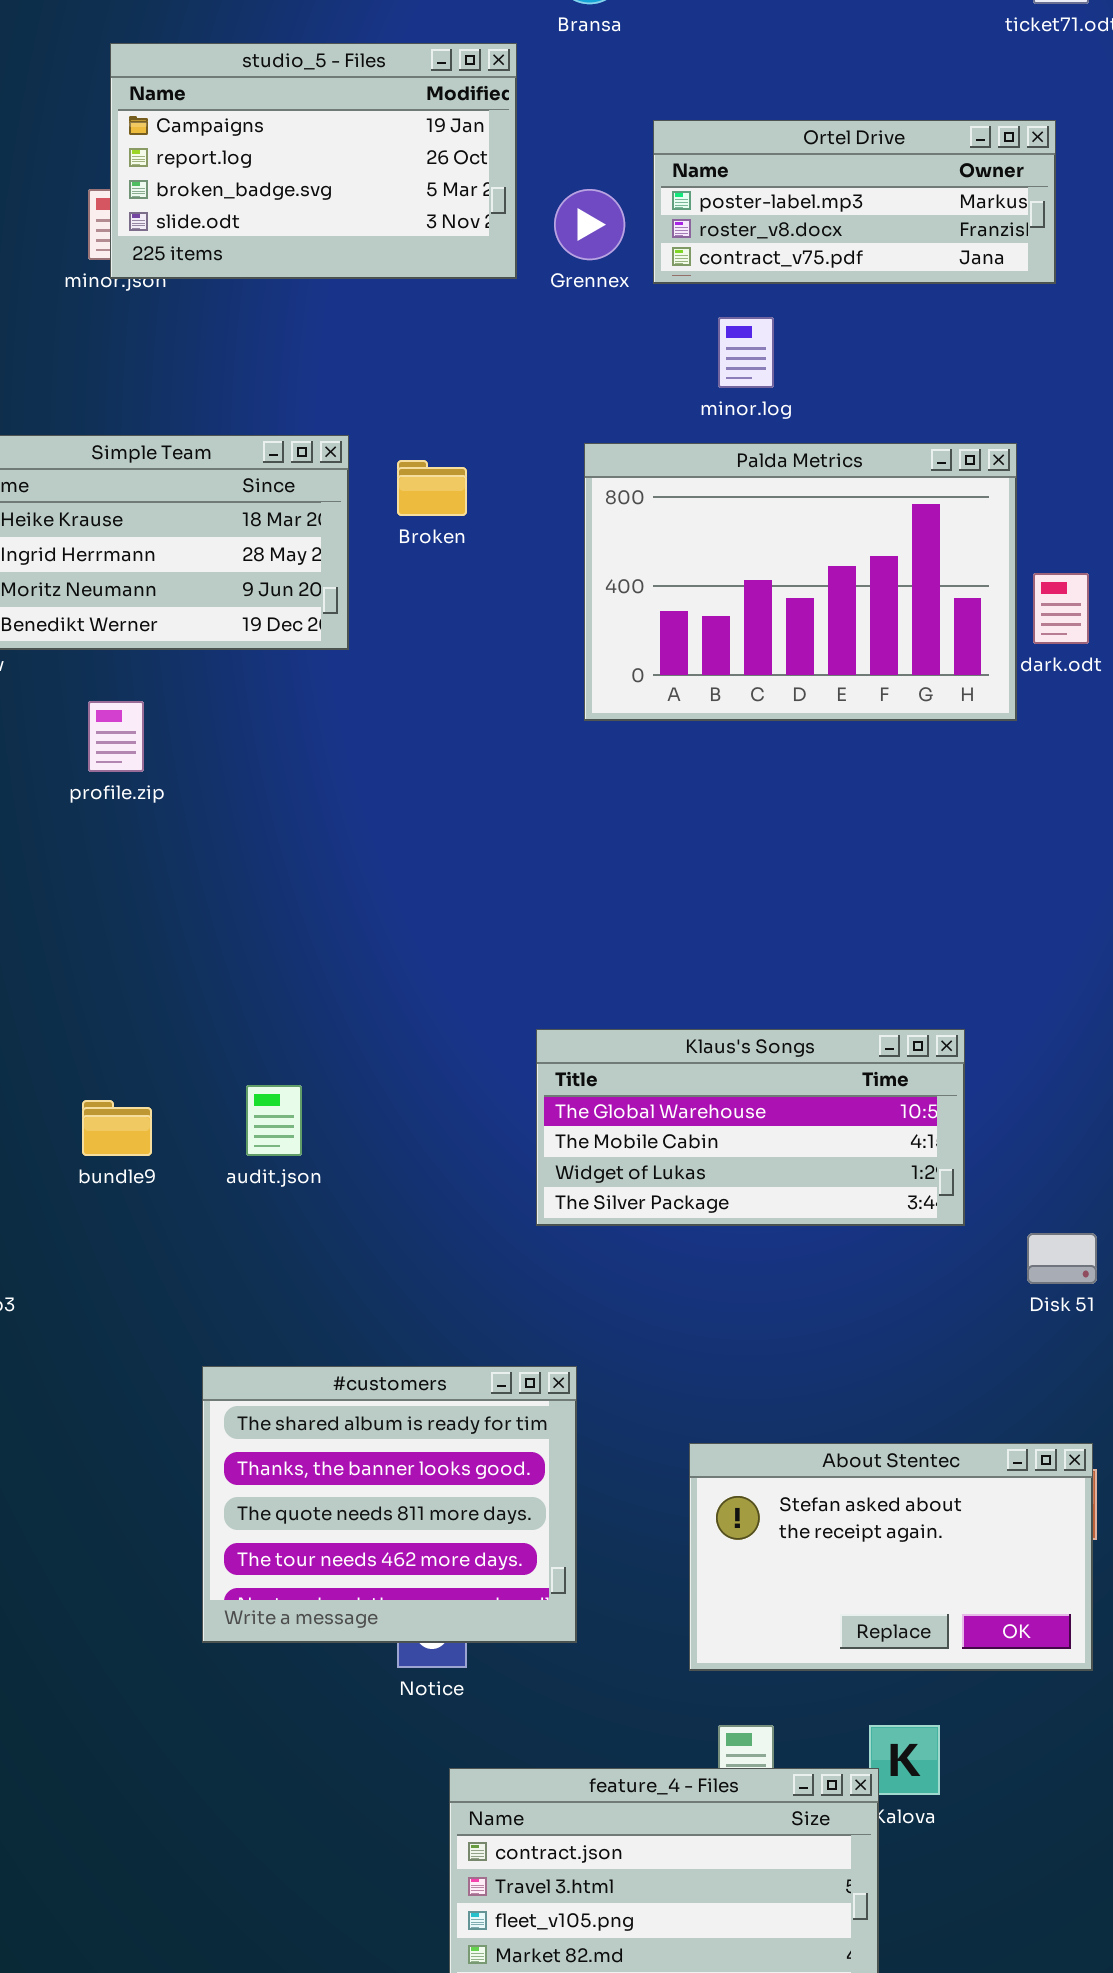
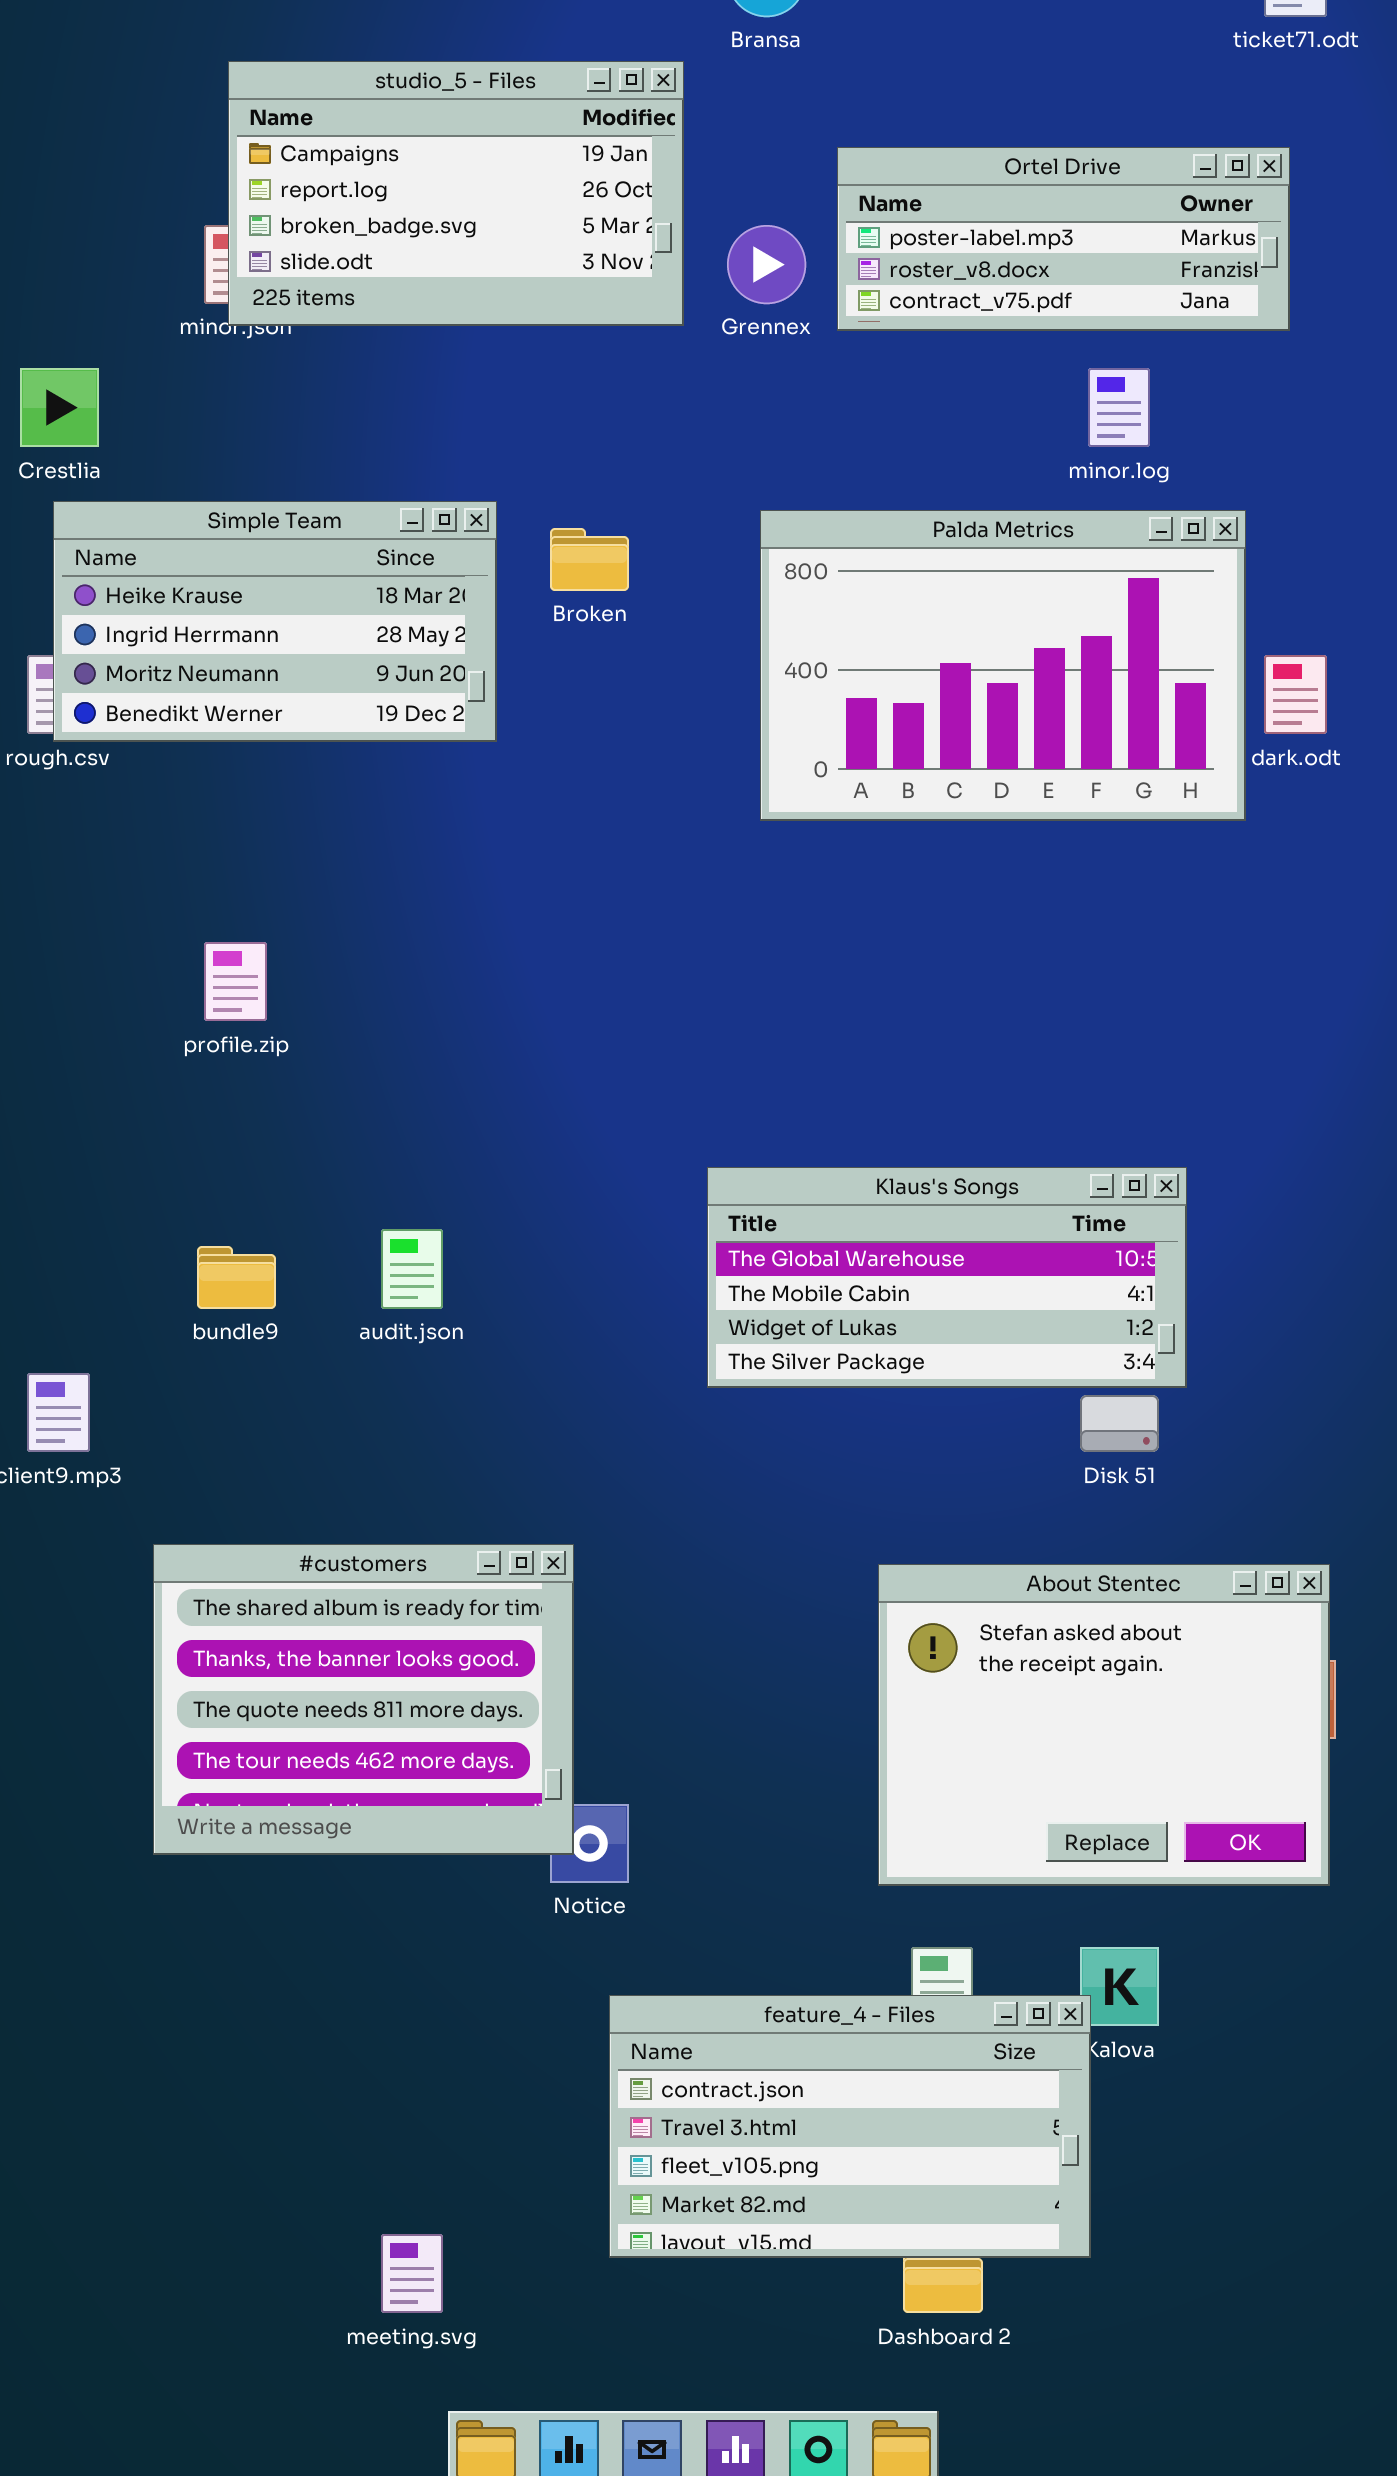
minor.log: [718,317,774,388] -> [1088,368,1150,447], moved
profile.zip: [88,701,144,772] -> [204,942,267,1021], moved
Disk 51: [1027,1233,1097,1284] -> [1080,1395,1159,1452], moved
#customers: [202,1366,577,1643] -> [153,1544,574,1855], moved
About Stentec: [689,1443,1093,1671] -> [878,1564,1330,1886], resized

